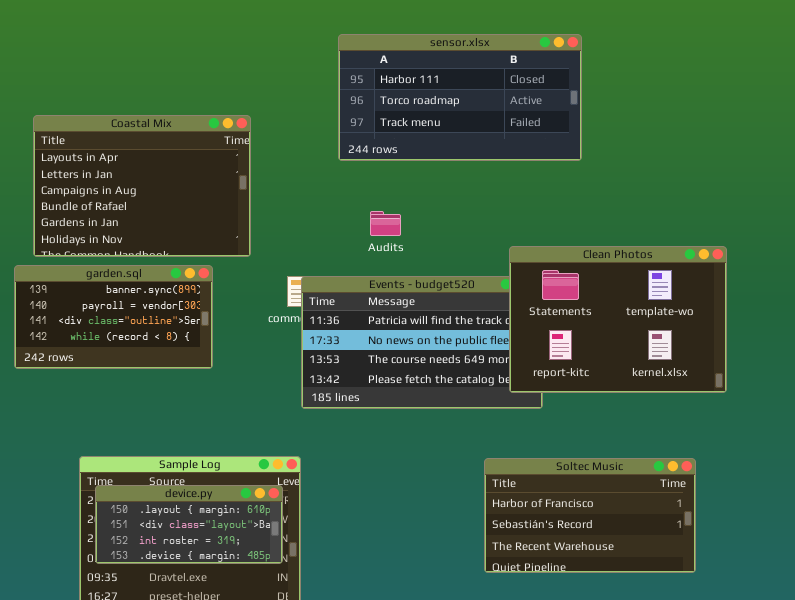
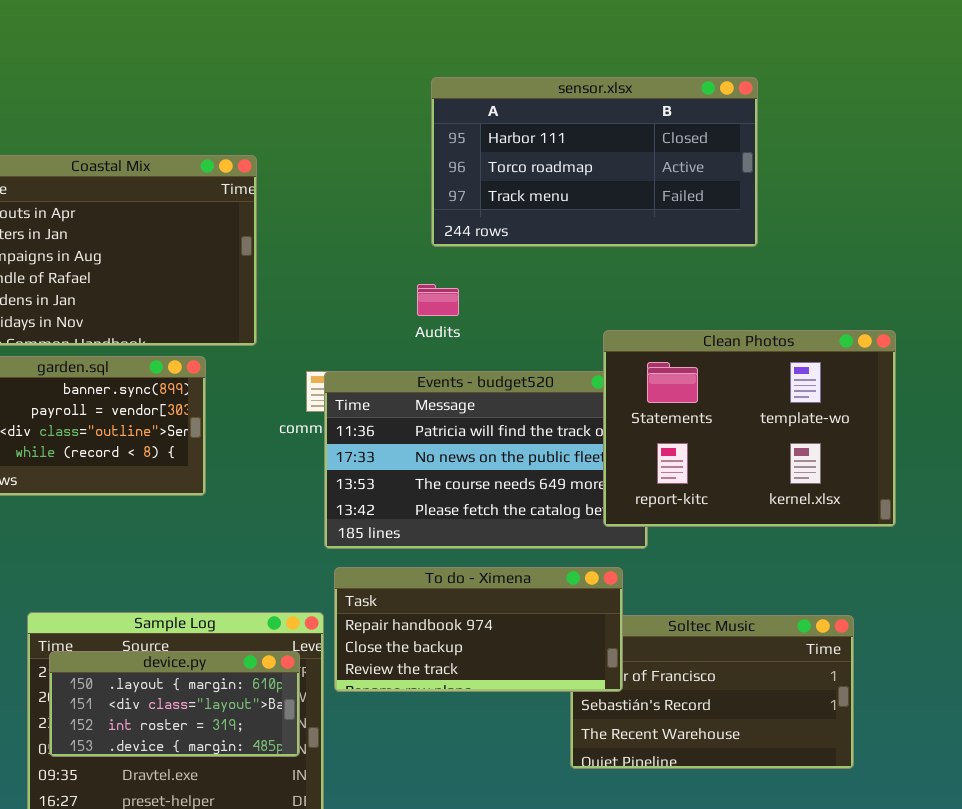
sensor.xlsx: [338,34,582,161] -> [431,77,758,247], moved
To do - Ximena: none -> [334,567,623,692], opened

